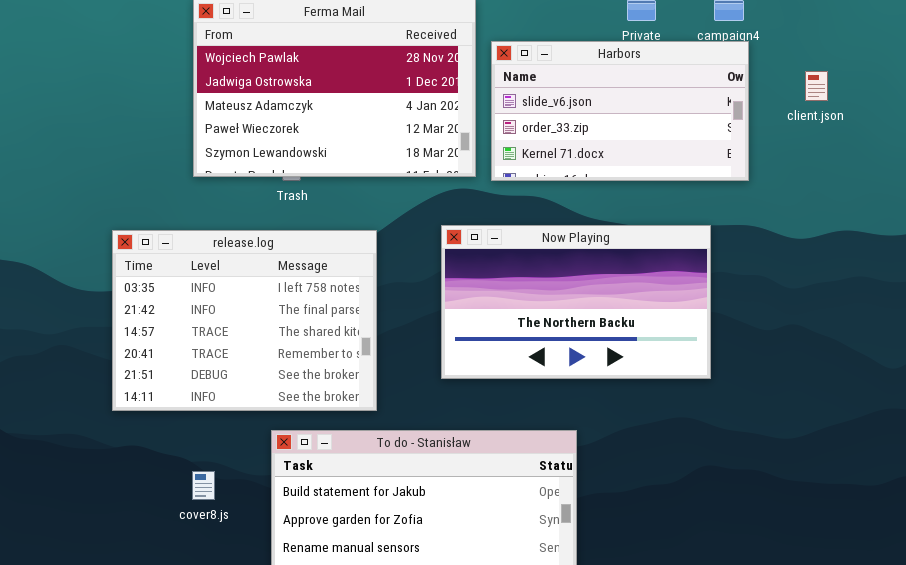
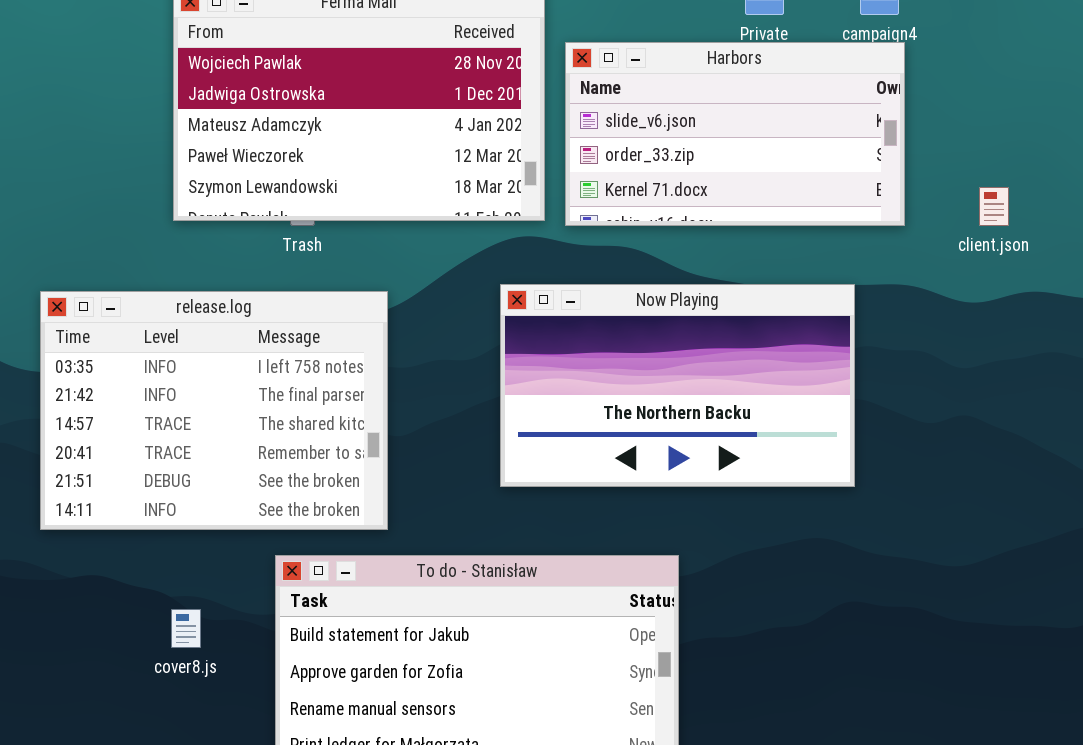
client.json: [805,71,828,101] -> [979,187,1009,226], moved
release.log: [112,230,377,411] -> [40,291,388,530], moved

